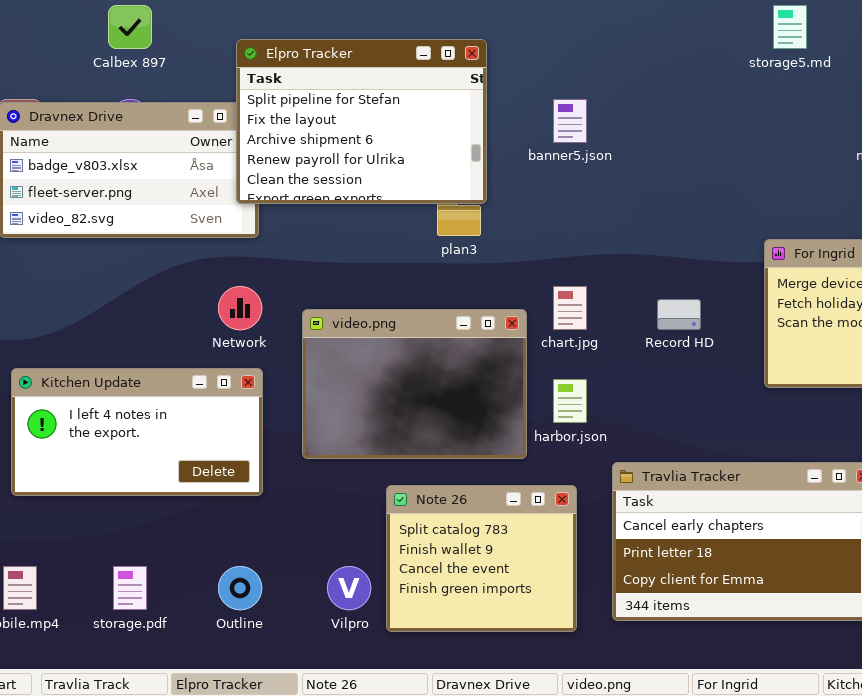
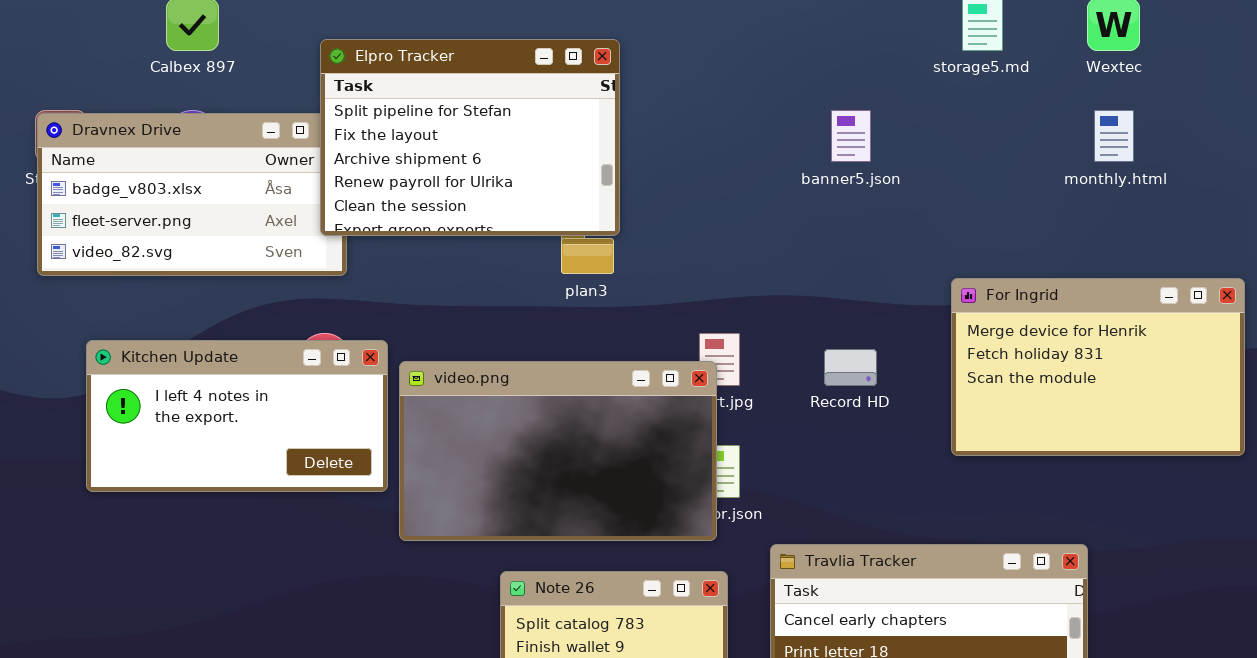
banner5.json: [553,99,587,143] -> [831,110,871,162], moved
video.png: [302,309,527,459] -> [399,361,717,541], resized
Kitchen Update: [11,368,263,496] -> [86,340,388,492], moved

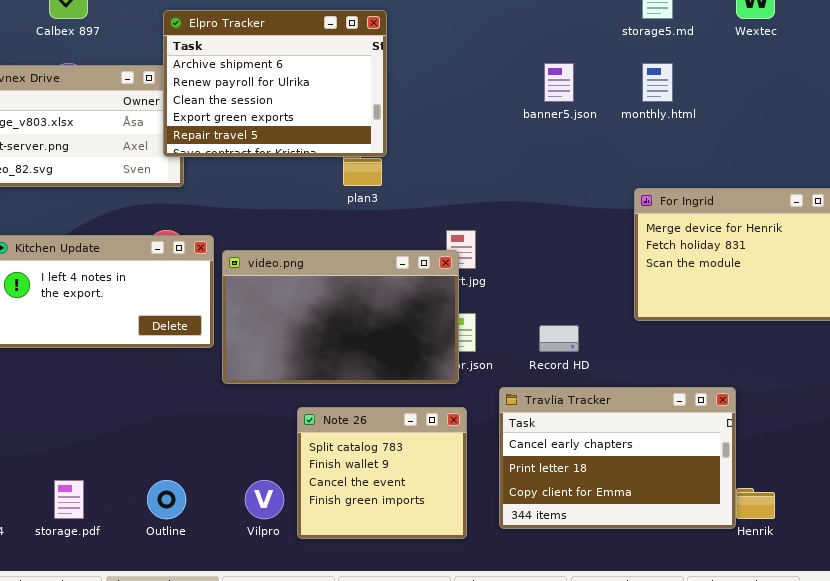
Elpro Tracker: [320,39,620,236] -> [163,10,387,157], scrolled down 2 rows
monthly.html: [1094,110,1134,162] -> [642,63,673,102], moved
Record HD: [824,349,877,386] -> [539,325,579,352], moved

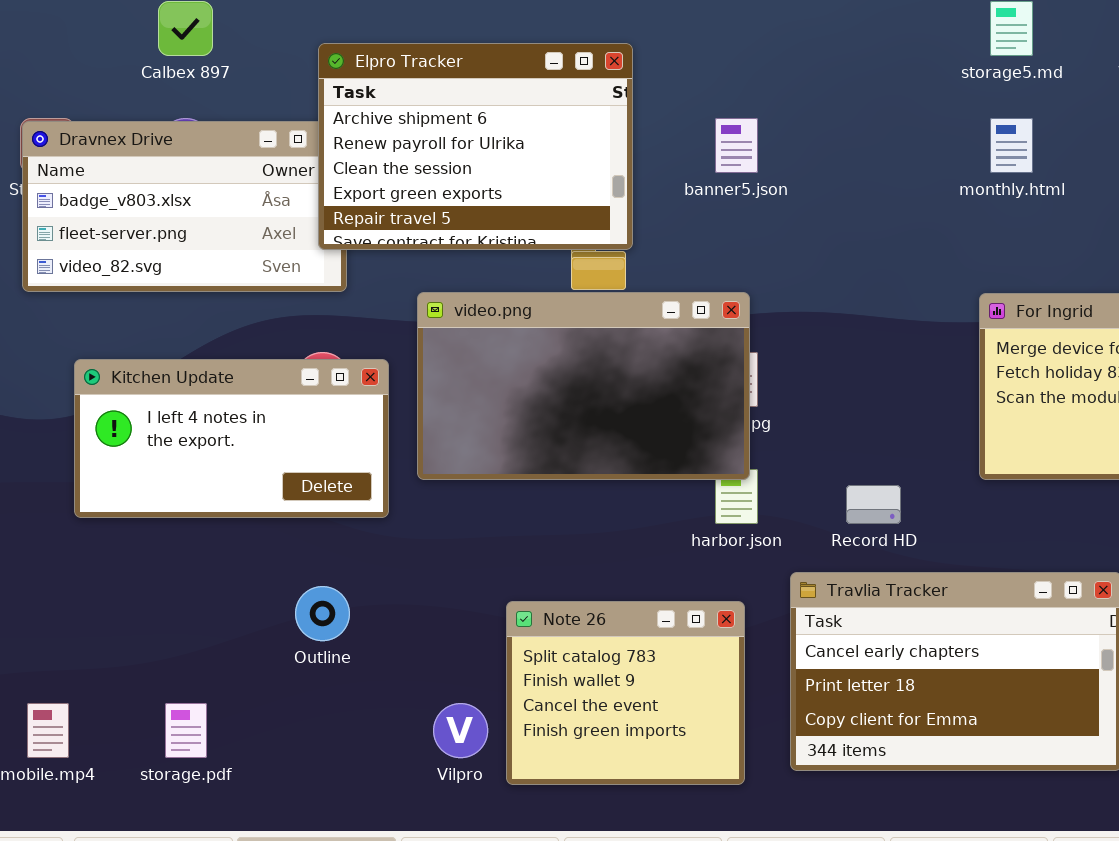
banner5.json: [544,63,574,102] -> [715,118,758,173], moved
video.png: [222,250,459,384] -> [417,292,750,480], moved
Outline: [147,480,186,519] -> [295,586,350,641], moved

